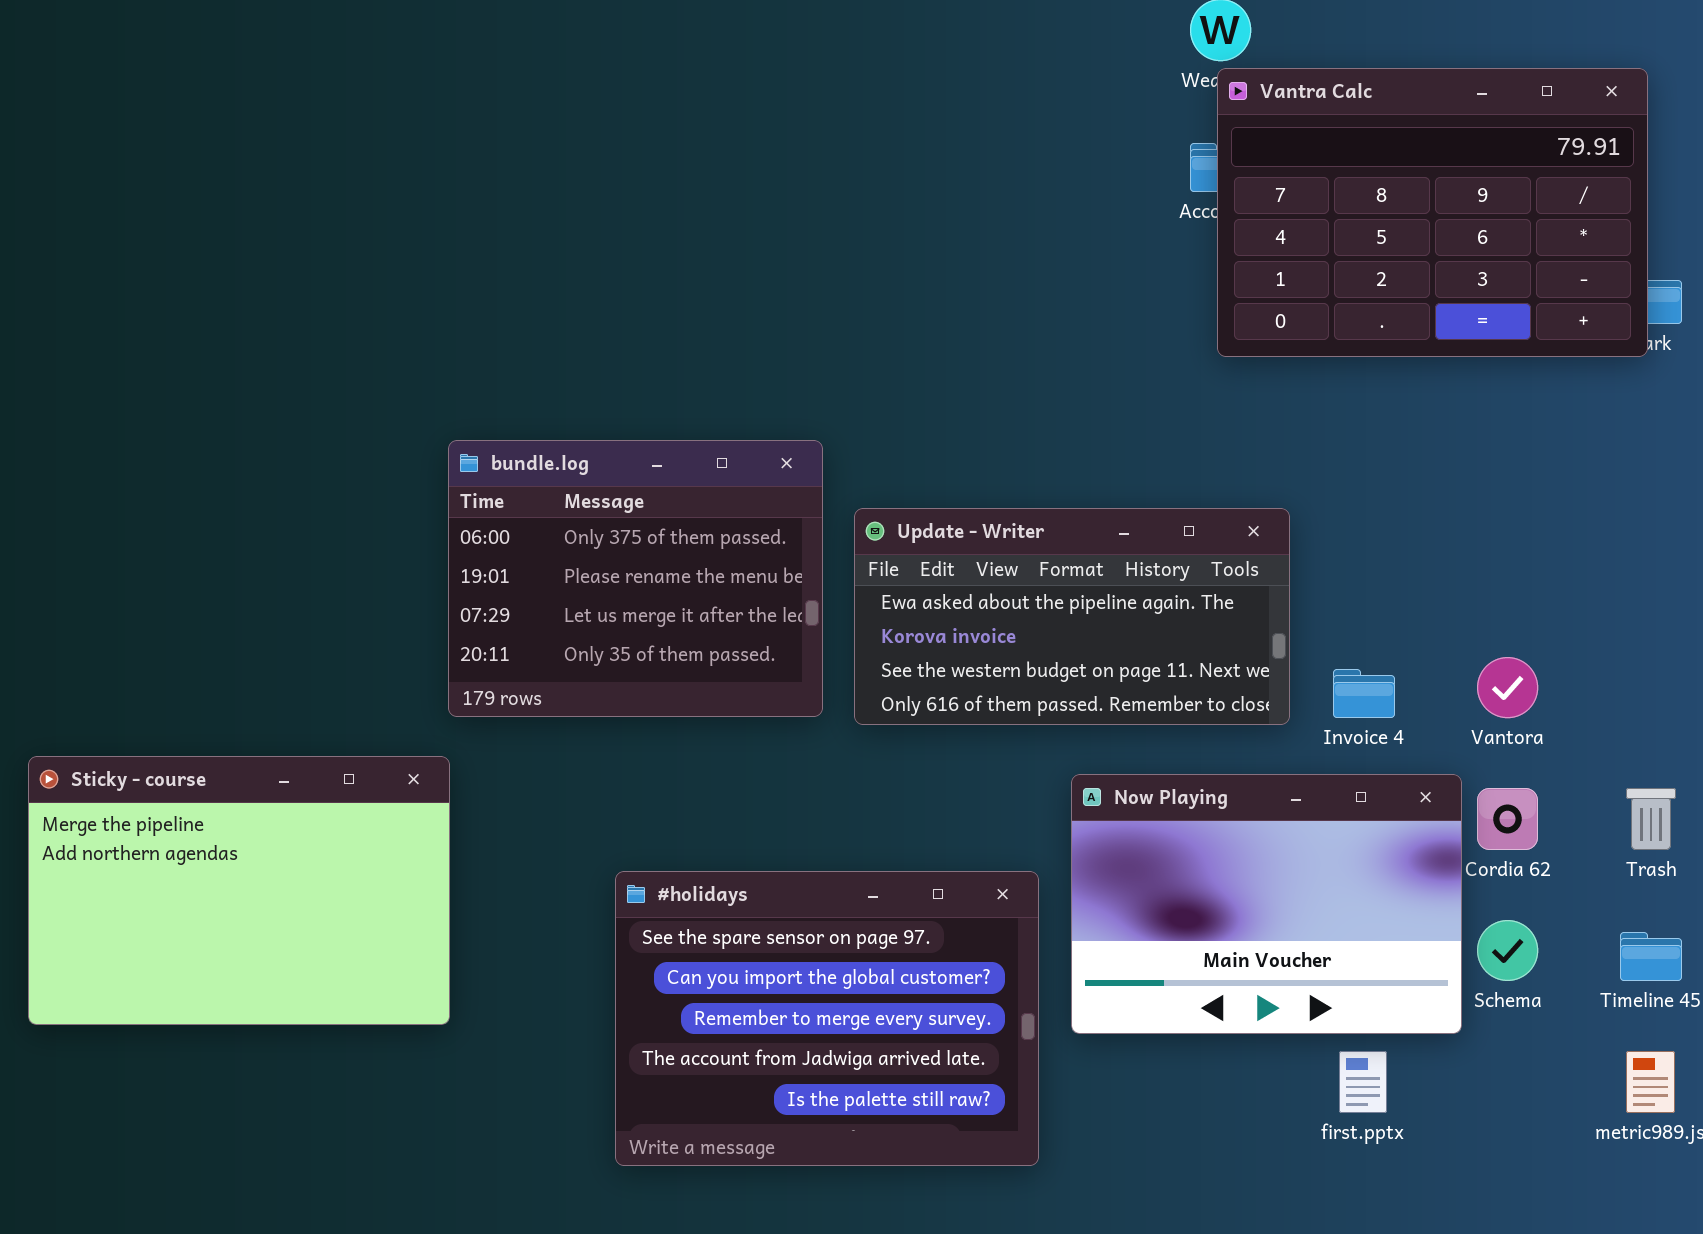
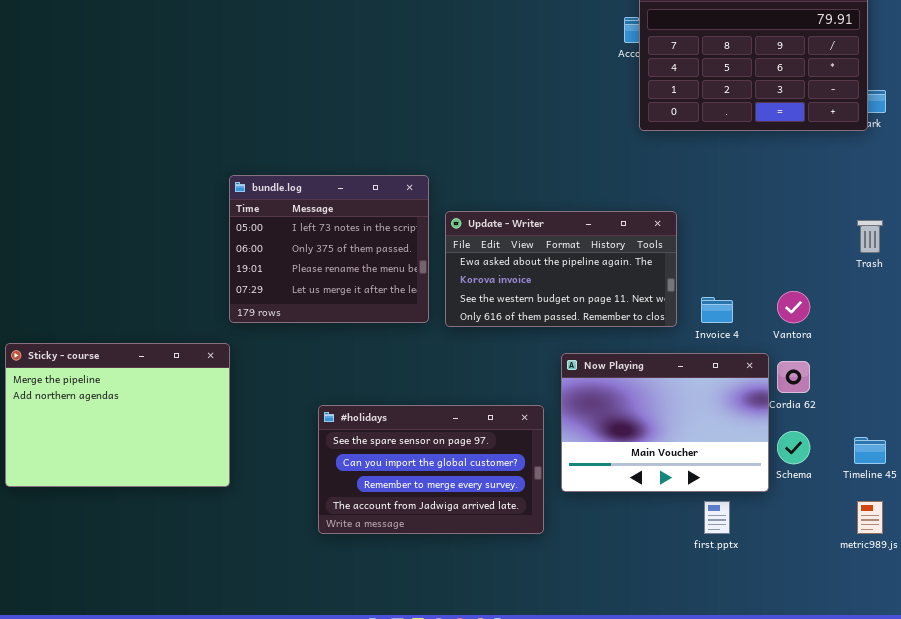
bundle.log: [448,440,823,717] -> [229,175,429,323], scrolled up 1 row
Trash: [1626,788,1676,850] -> [857,220,883,253], moved
#holidays: [615,871,1039,1166] -> [318,405,544,534], resized

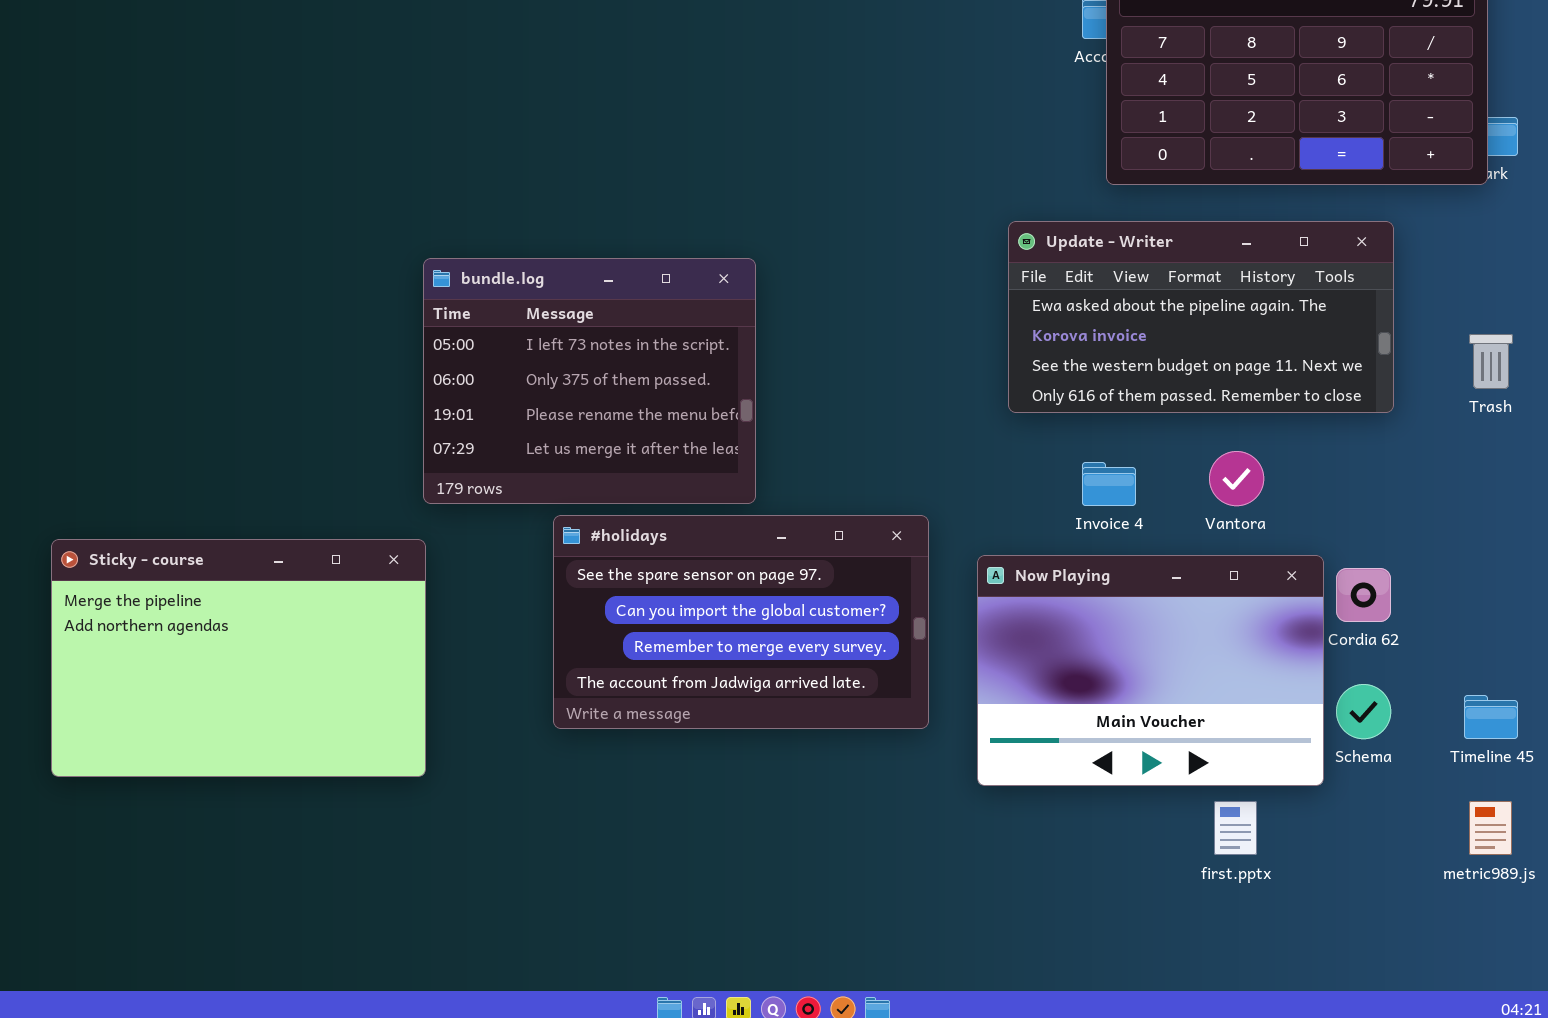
Update - Writer: [445,211,677,327] -> [1008,221,1394,413], moved
Vantora: [777,291,810,323] -> [1209,451,1264,506], moved
Invoice 4: [701,297,733,323] -> [1082,462,1136,506], moved
#holidays: [318,405,544,534] -> [553,515,929,729], moved

